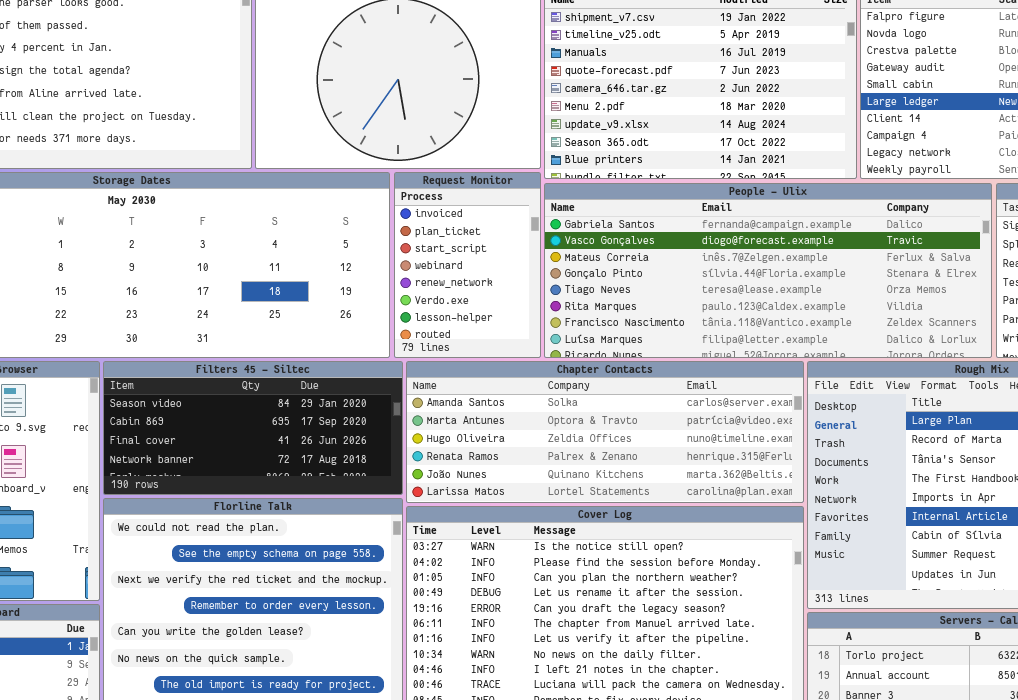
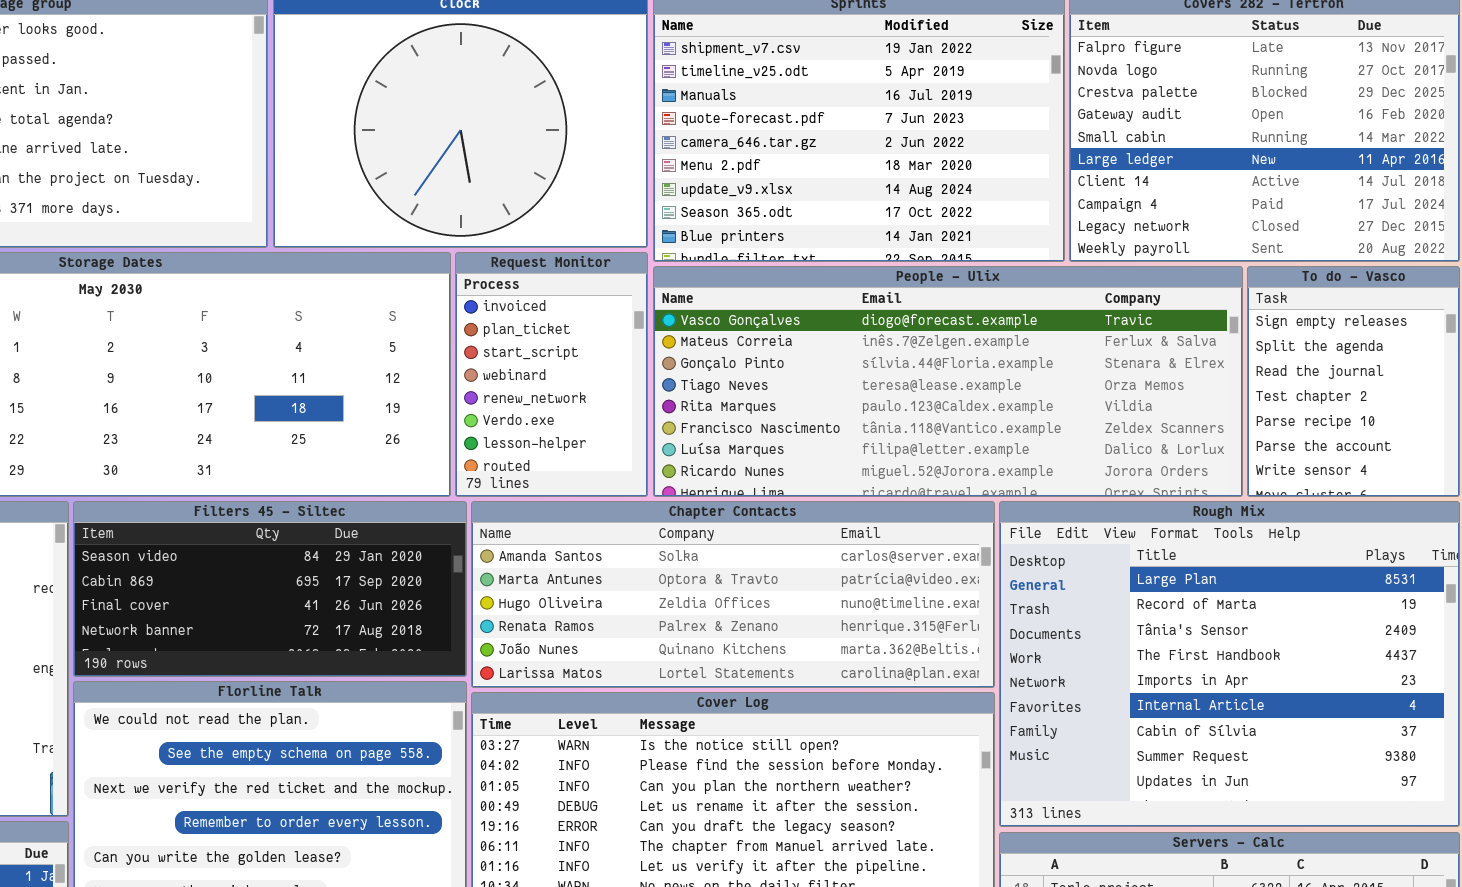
People - Ulix: [544,183,992,358] -> [653,266,1243,497], scrolled down 1 row

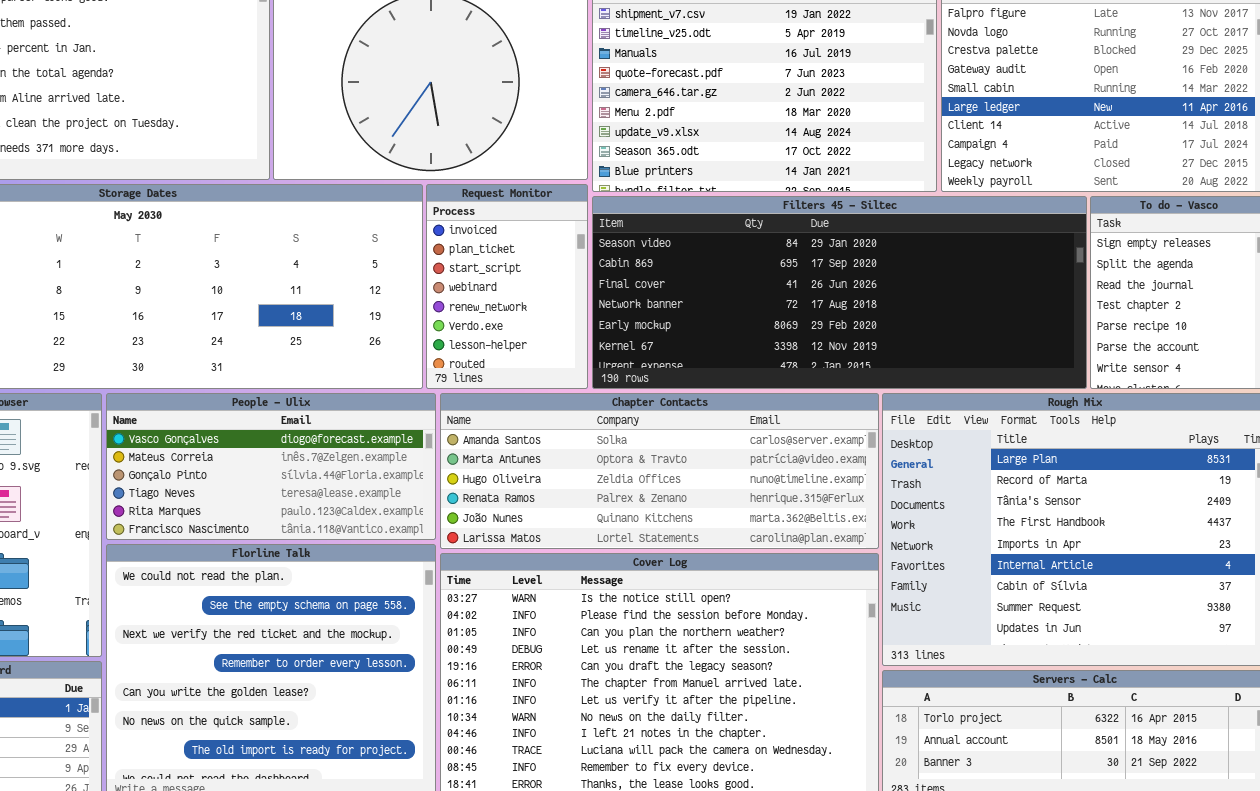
People - Ulix: [653,266,1243,497] -> [106,393,436,540], moved, resized
Filters 45 - Siltec: [73,501,467,677] -> [592,196,1087,389], moved, resized

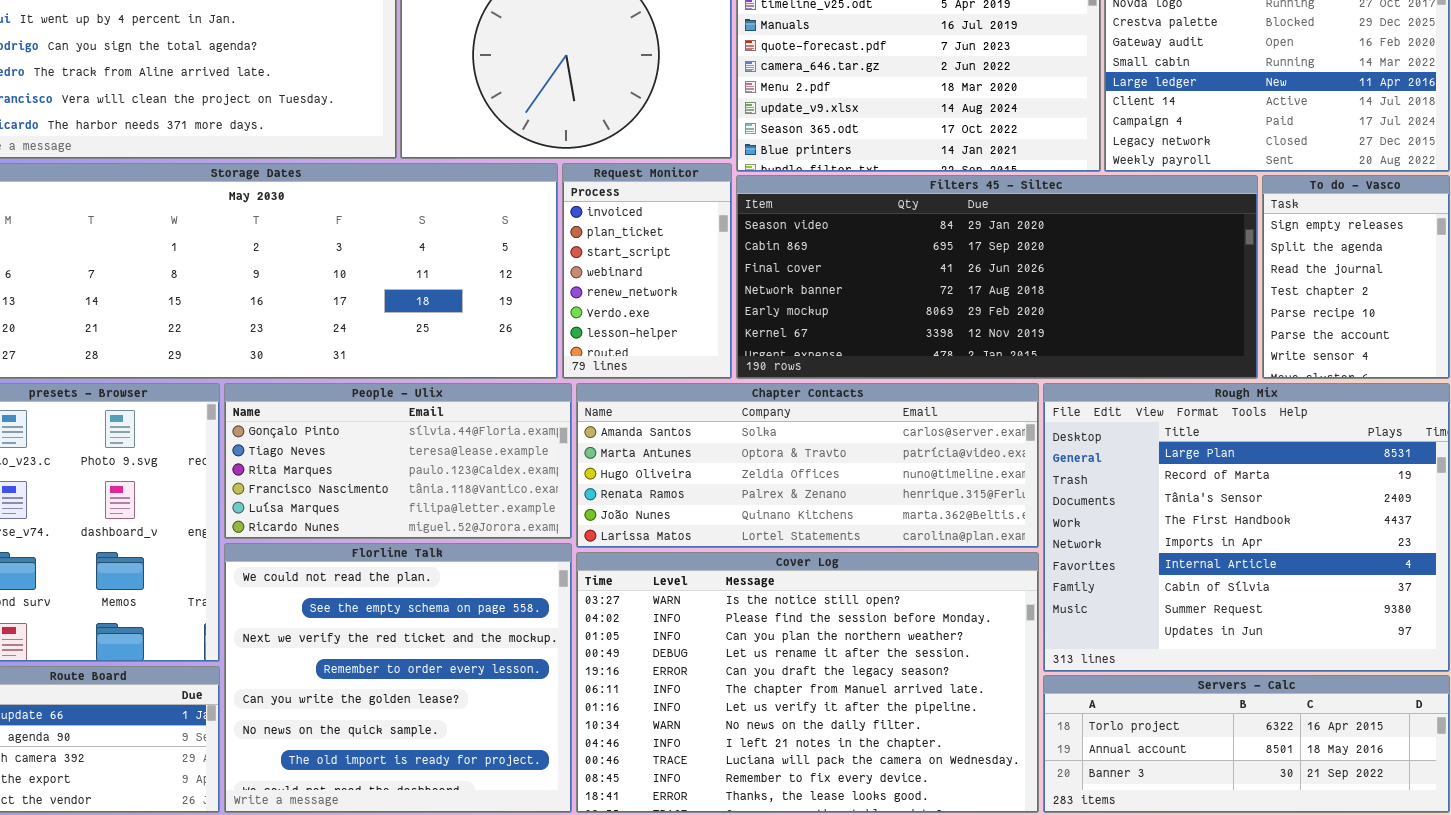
People - Ulix: [106,393,436,540] -> [224,383,572,539], scrolled down 2 rows

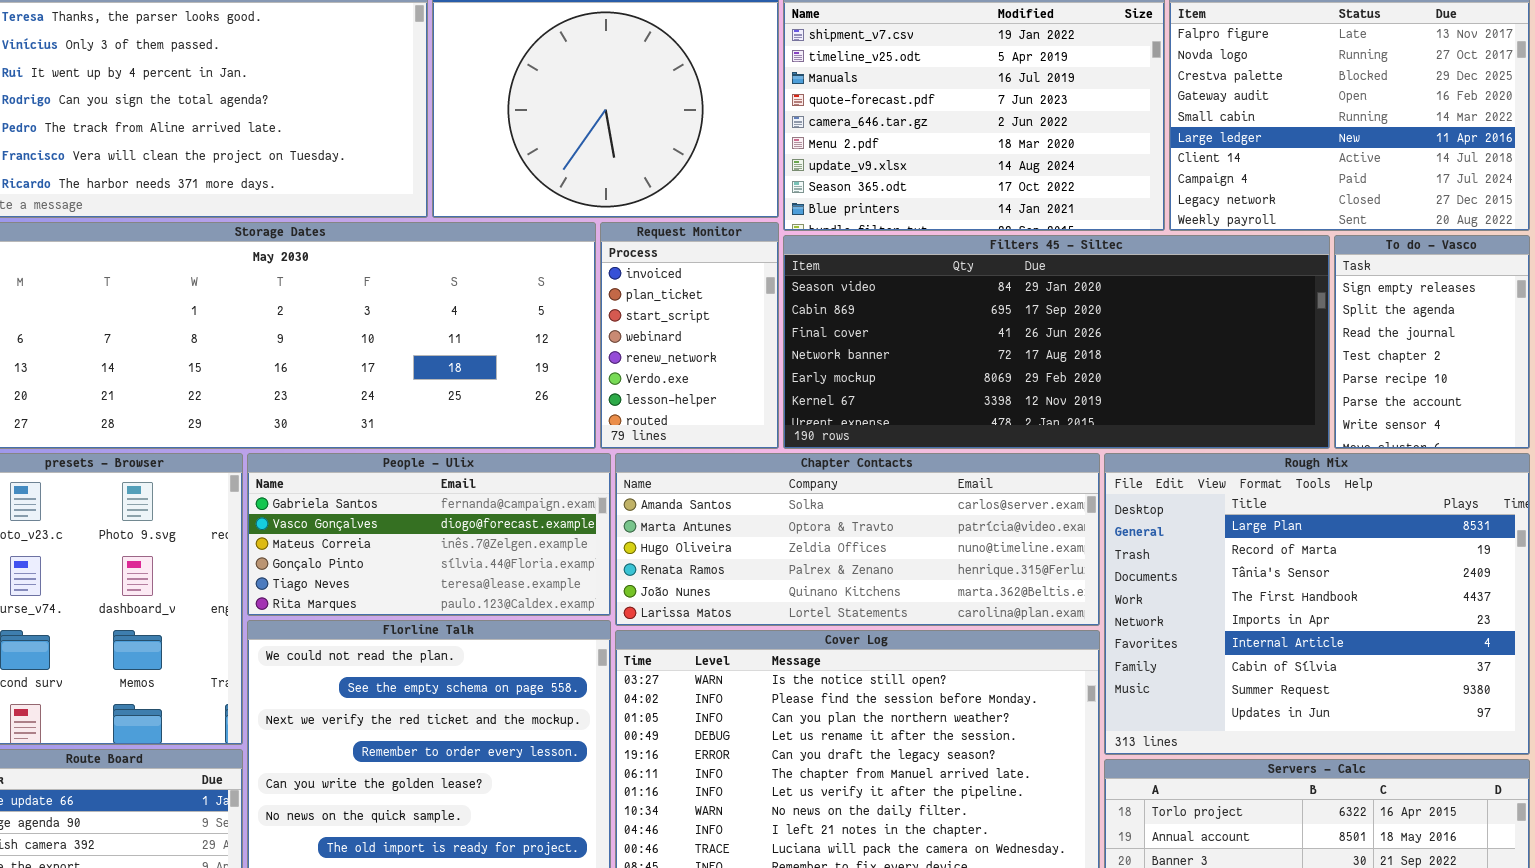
People - Ulix: [224,383,572,539] -> [247,453,611,616], scrolled up 3 rows

